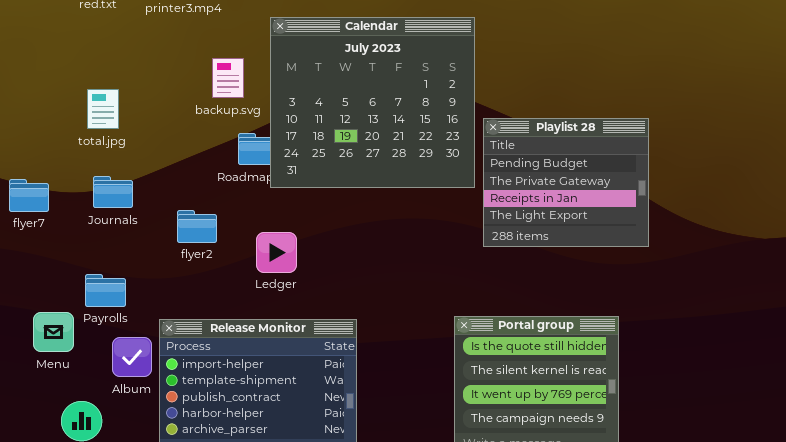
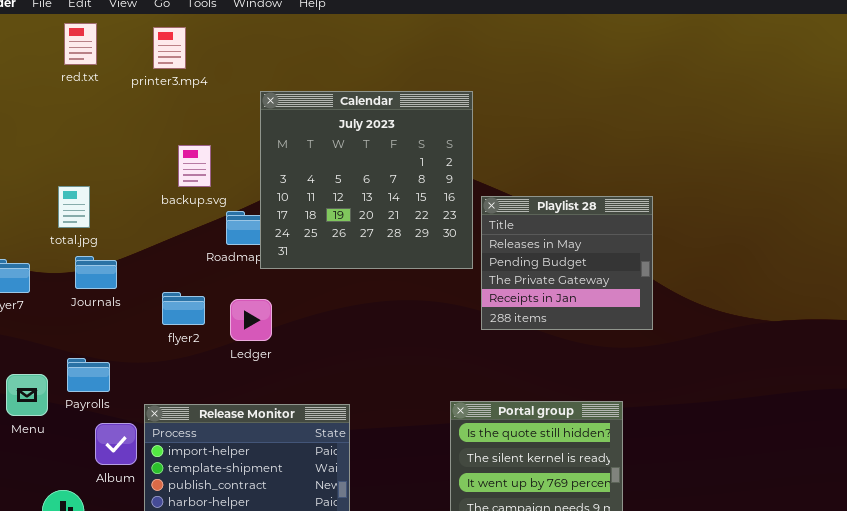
backup.svg: [212,58,244,98] -> [178,145,211,187], moved
total.jpg: [87,89,119,129] -> [58,186,90,228], moved
Playlist 28: [483,118,649,247] -> [481,196,653,330], scrolled up 1 row
Ledger: [256,232,297,273] -> [230,299,272,341], moved
Menu: [33,312,74,352] -> [6,374,48,416], moved

